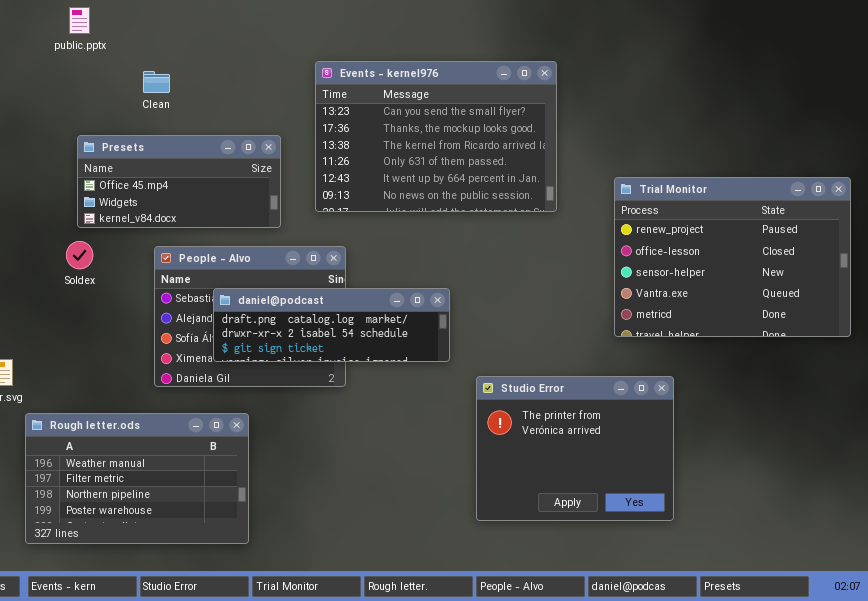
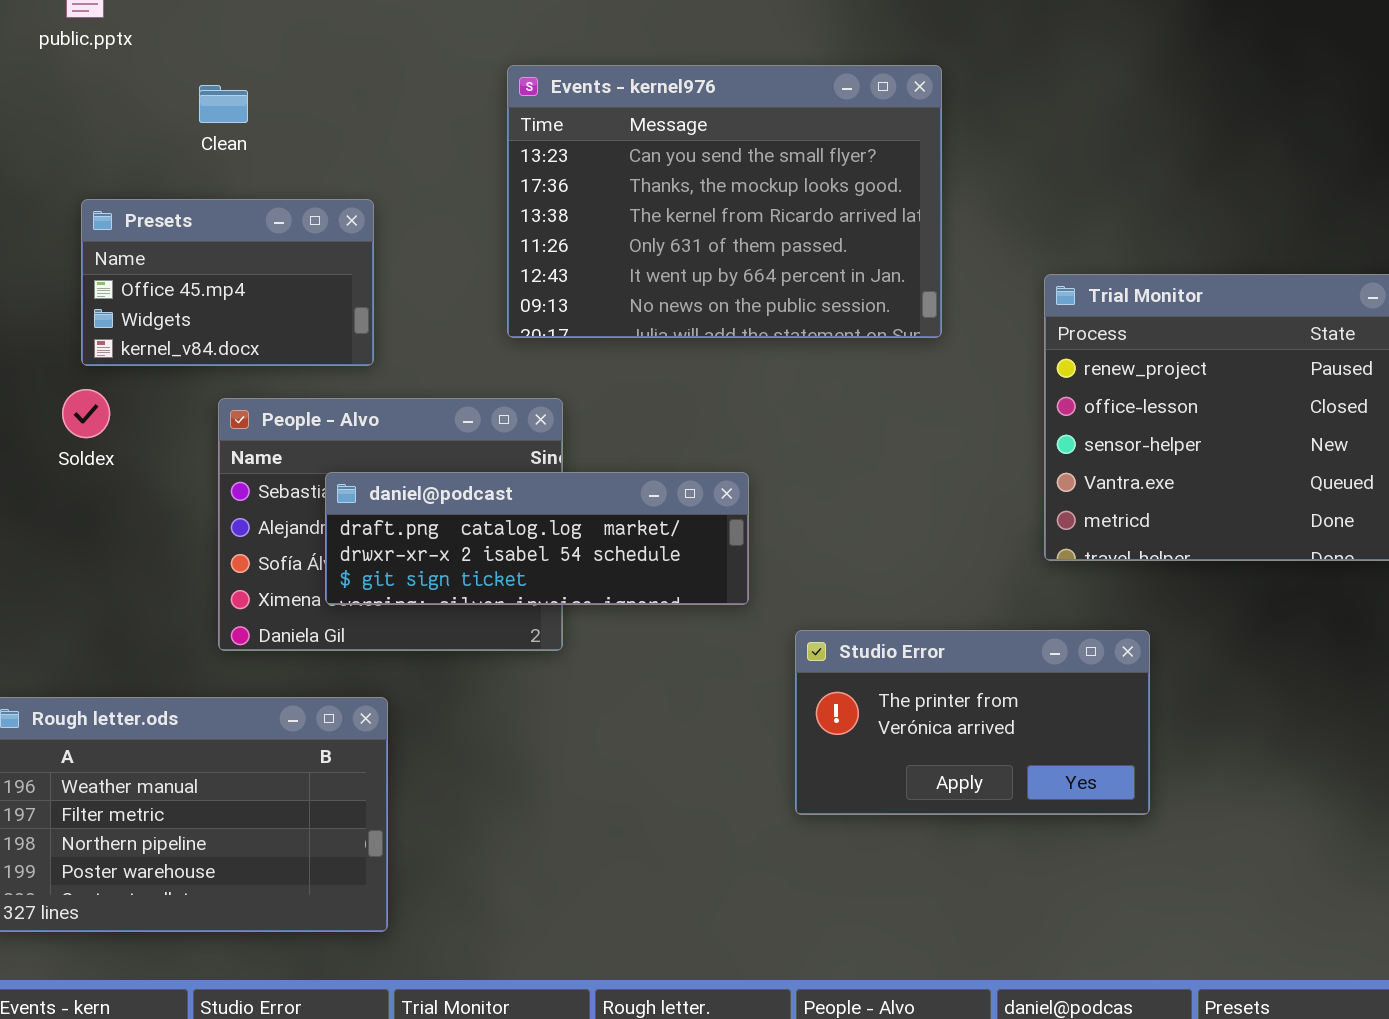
Presets: [77,135,281,228] -> [81,199,374,366], resized
Studio Error: [476,376,674,521] -> [795,630,1150,815], resized

